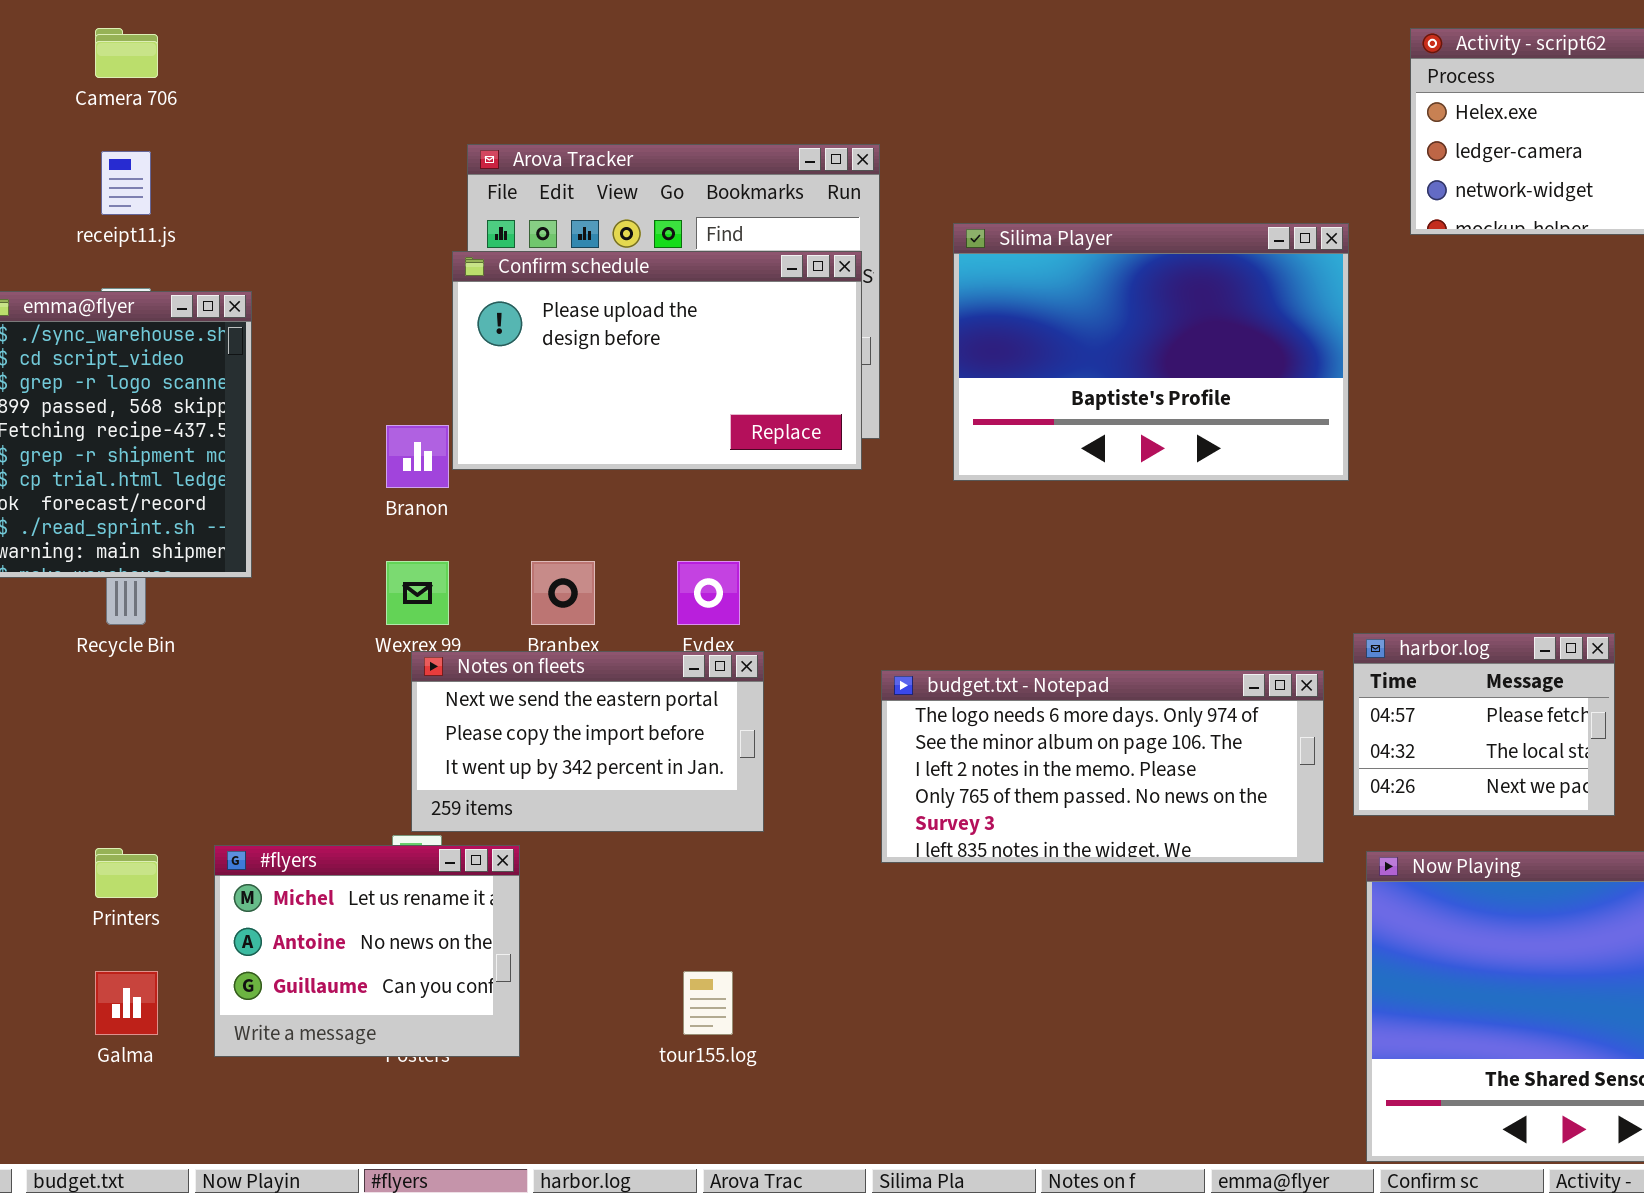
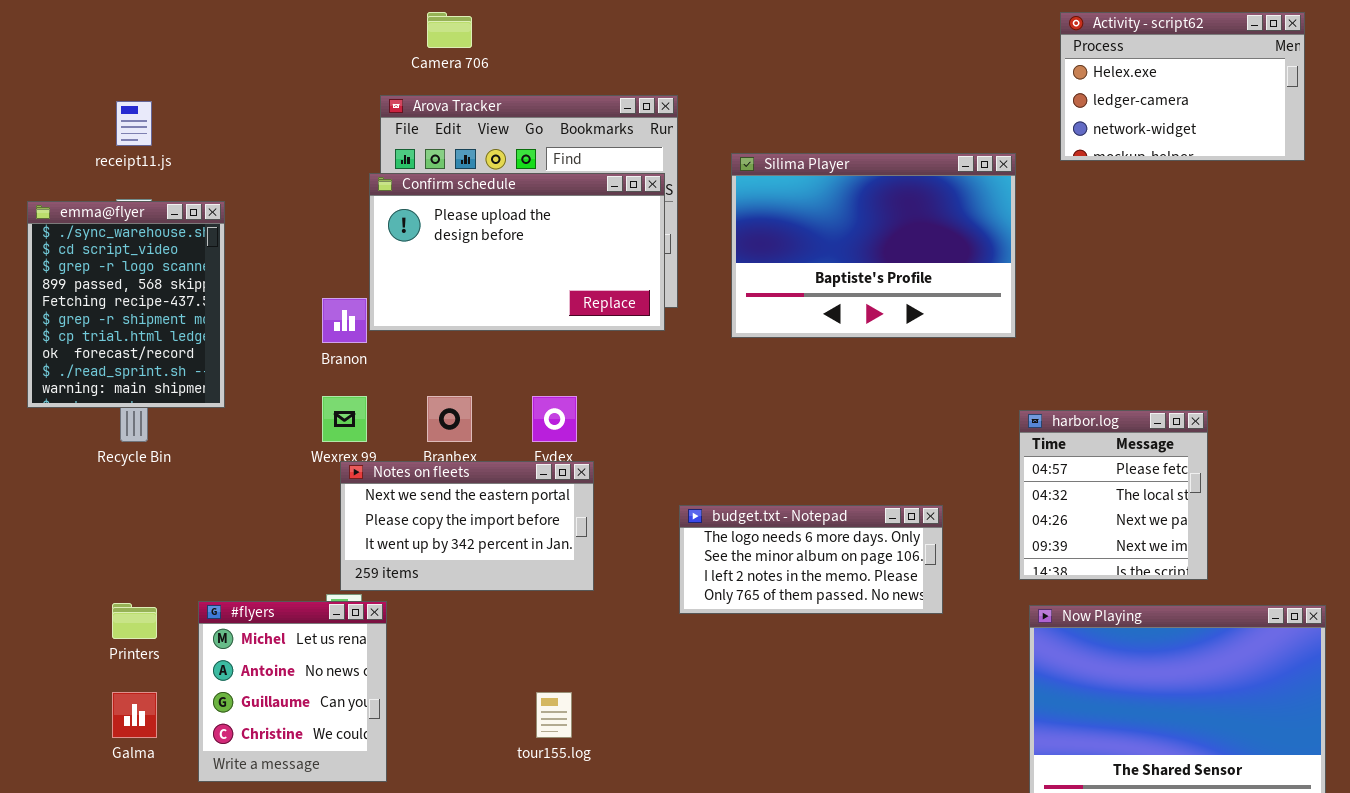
Camera 706: [95,28,158,78] -> [427,12,472,48], moved
harbor.log: [1353,633,1615,816] -> [1019,410,1208,580], resized
budget.txt - Notepad: [881,670,1324,863] -> [679,505,943,614], resized
#flyers: [214,845,520,1057] -> [198,601,387,782], resized

